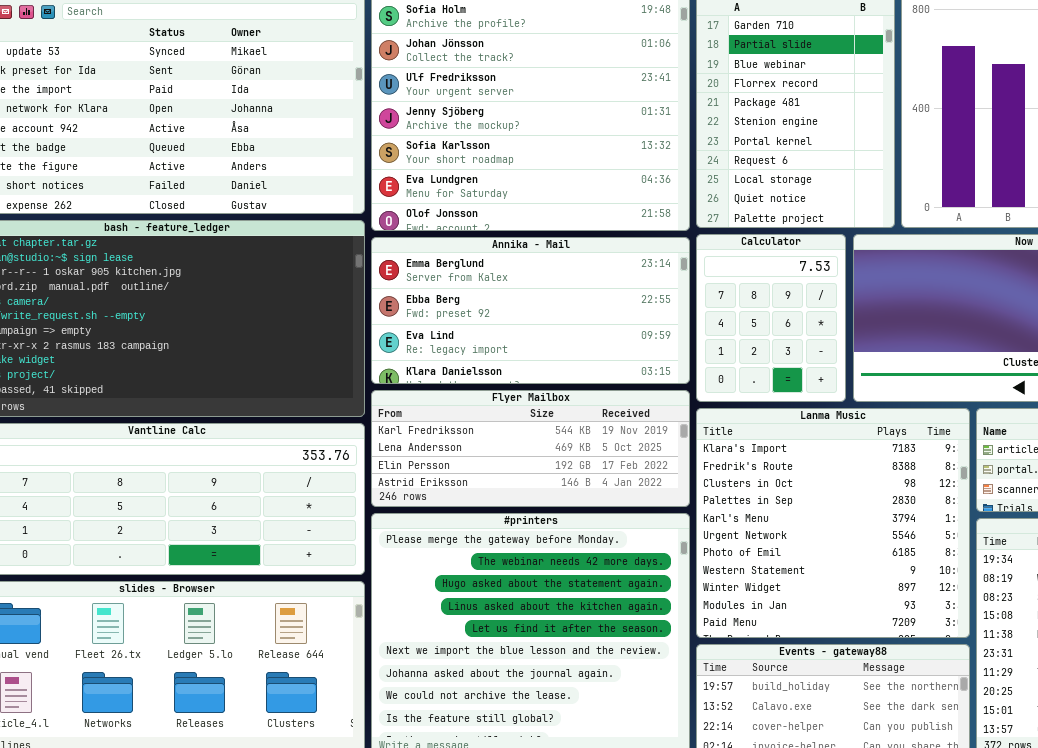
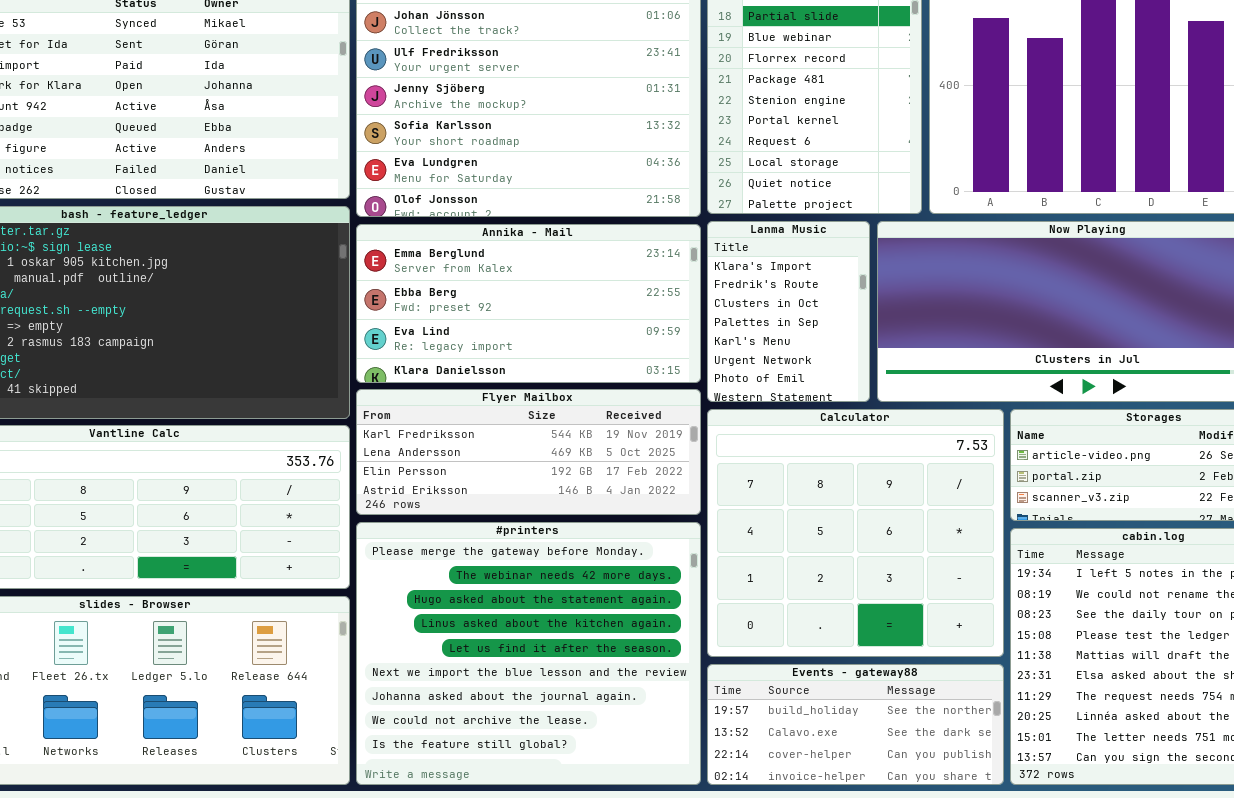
Calculator: [696,234,846,402] -> [707,409,1004,657], moved, resized
Lanma Music: [696,408,970,638] -> [707,221,870,402], moved, resized

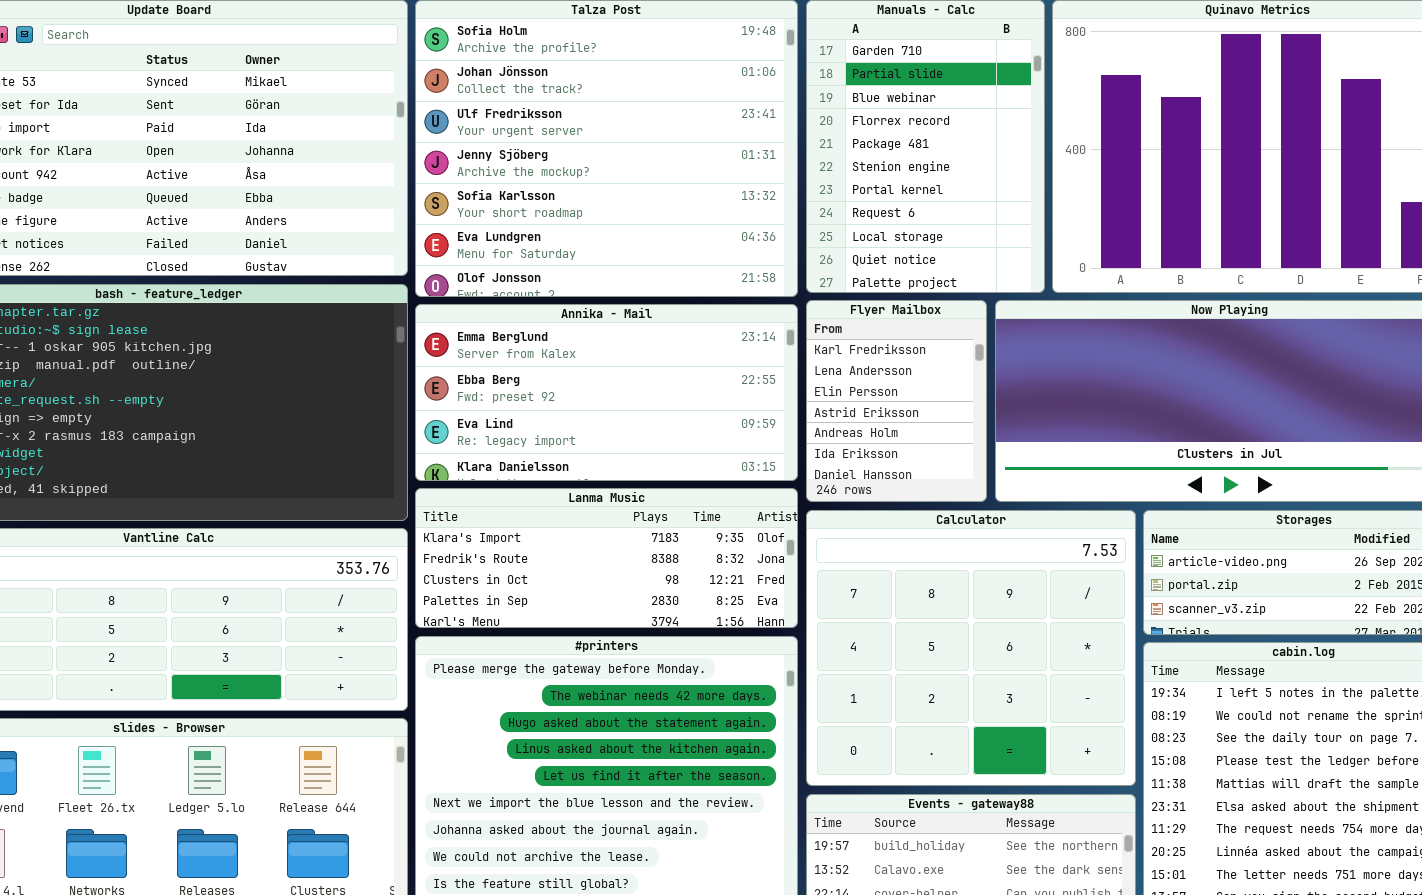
Lanma Music: [707,221,870,402] -> [415,488,798,628], moved, resized
Flyer Mailbox: [356,389,701,515] -> [806,300,987,502], moved, resized

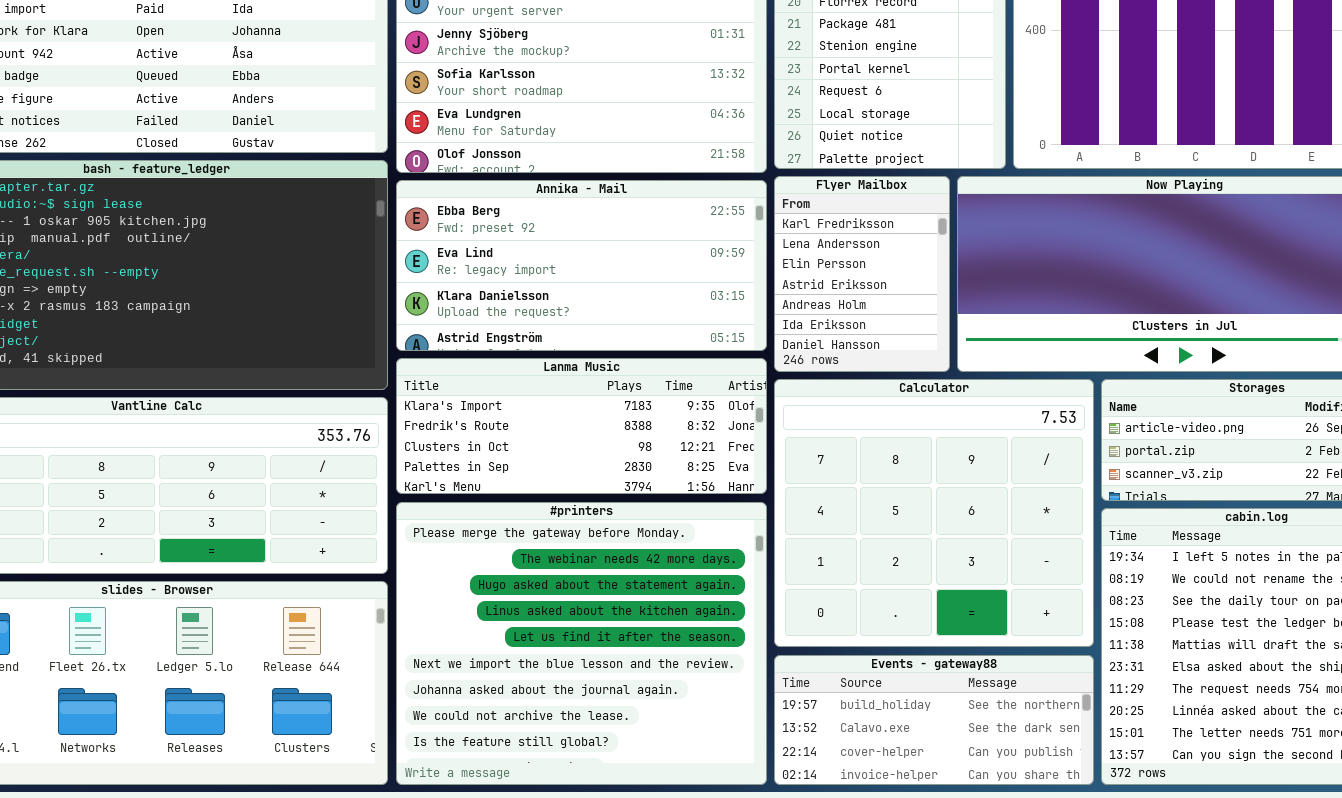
Annika - Mail: [415,304,798,481] -> [396,180,767,351], scrolled down 1 row

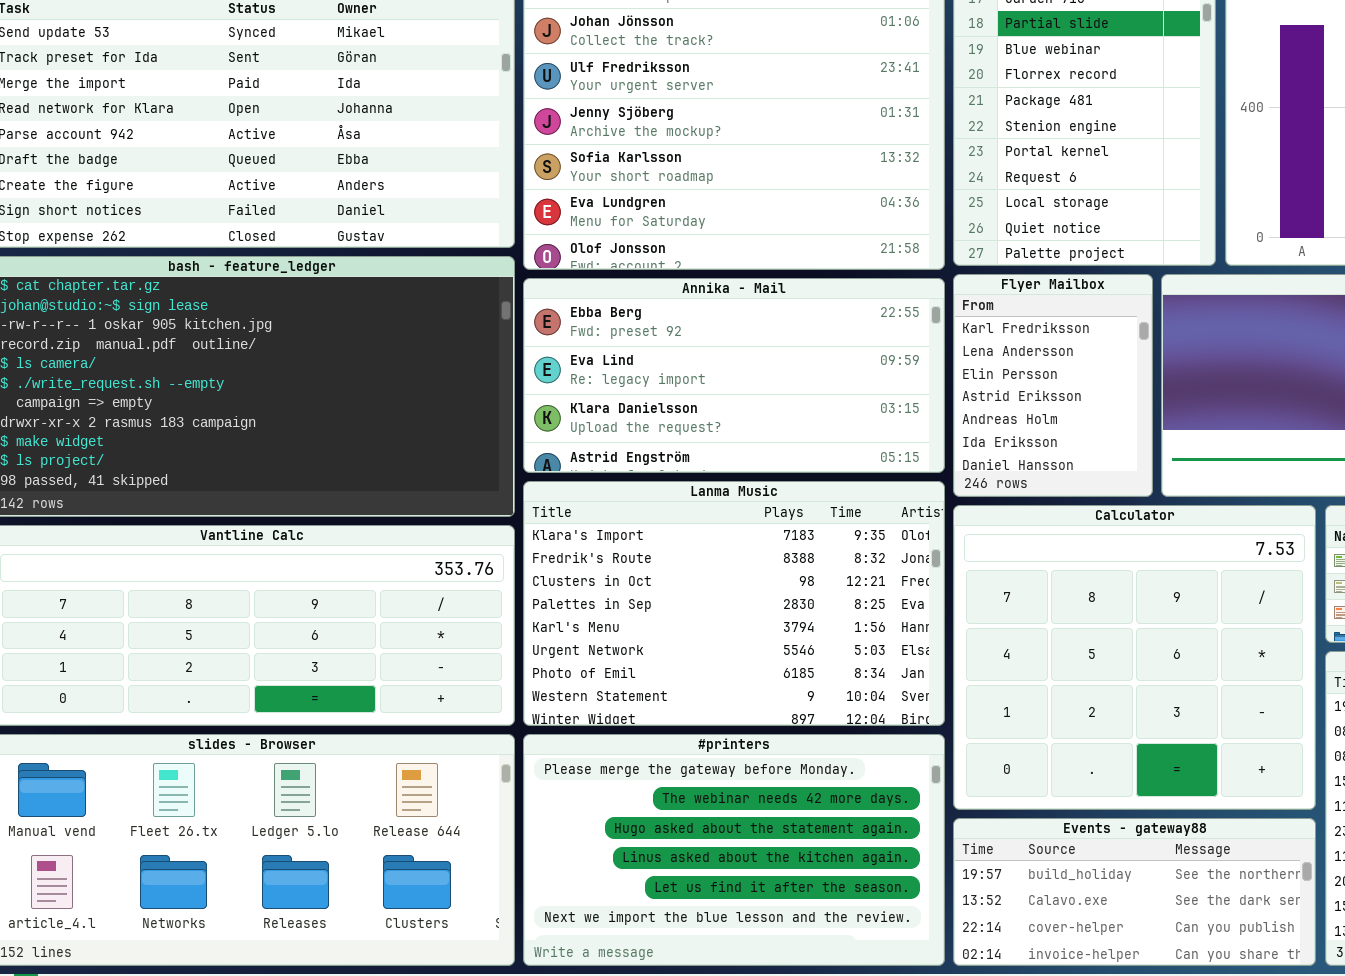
Lanma Music: [396,358,767,494] -> [523,481,945,726], resized
#printers: [396,502,767,785] -> [523,734,945,966], resized

